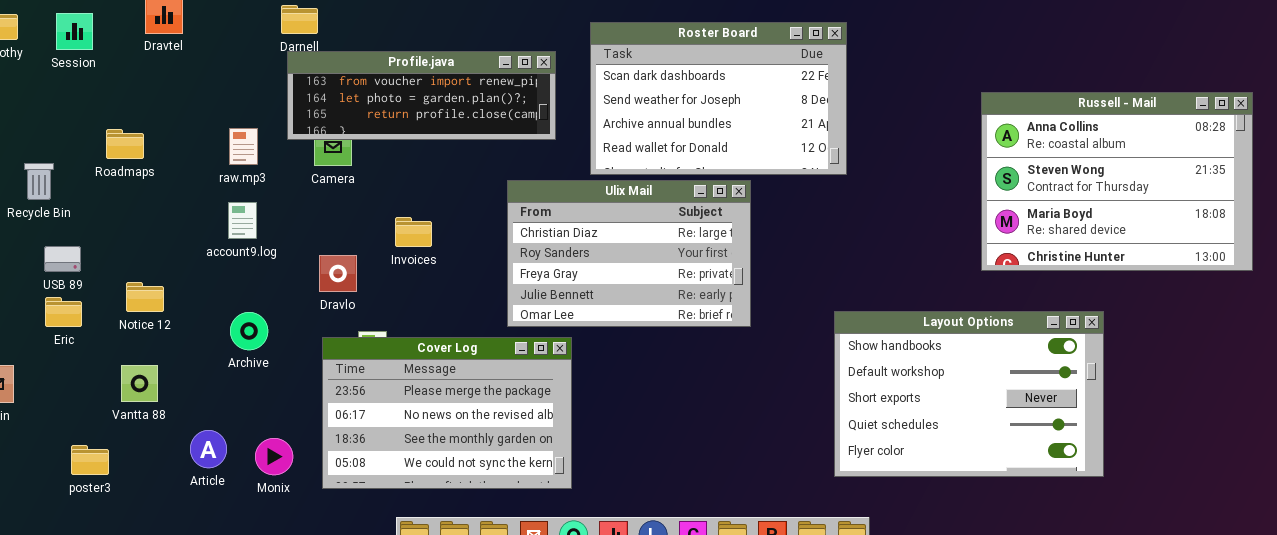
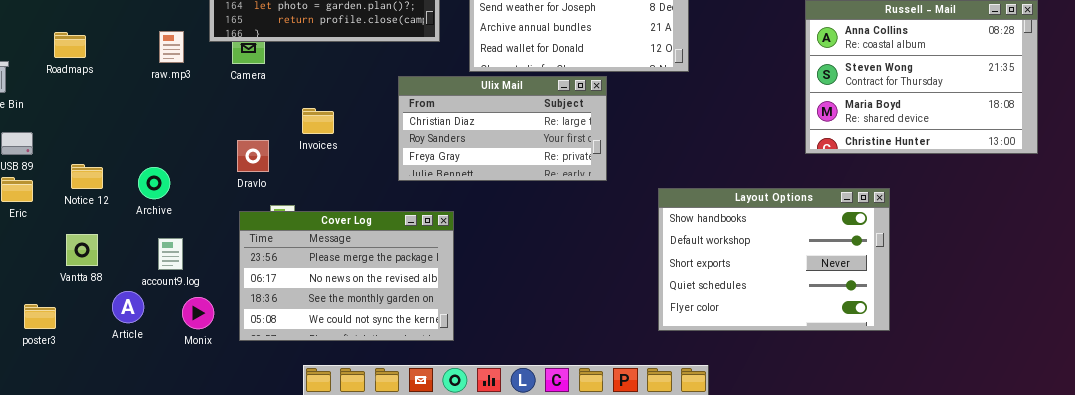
Ulix Mail: [507,180,751,327] -> [398,76,607,181], resized
account9.log: [228,202,257,239] -> [158,238,183,270], moved
Layout Options: [834,311,1104,477] -> [658,188,890,331], moved
Archive: [230,312,268,350] -> [138,167,170,199], moved
Article: [190,430,227,468] -> [112,291,144,323], moved

